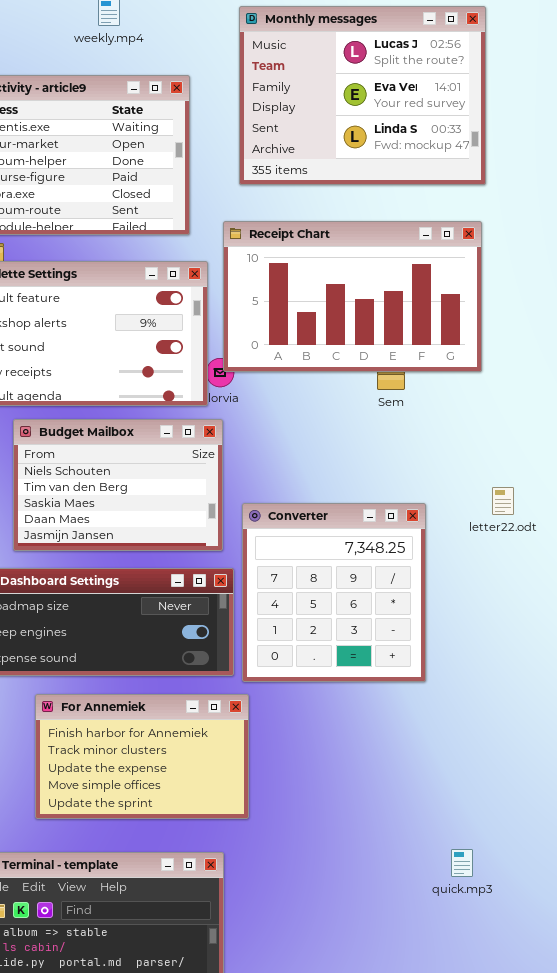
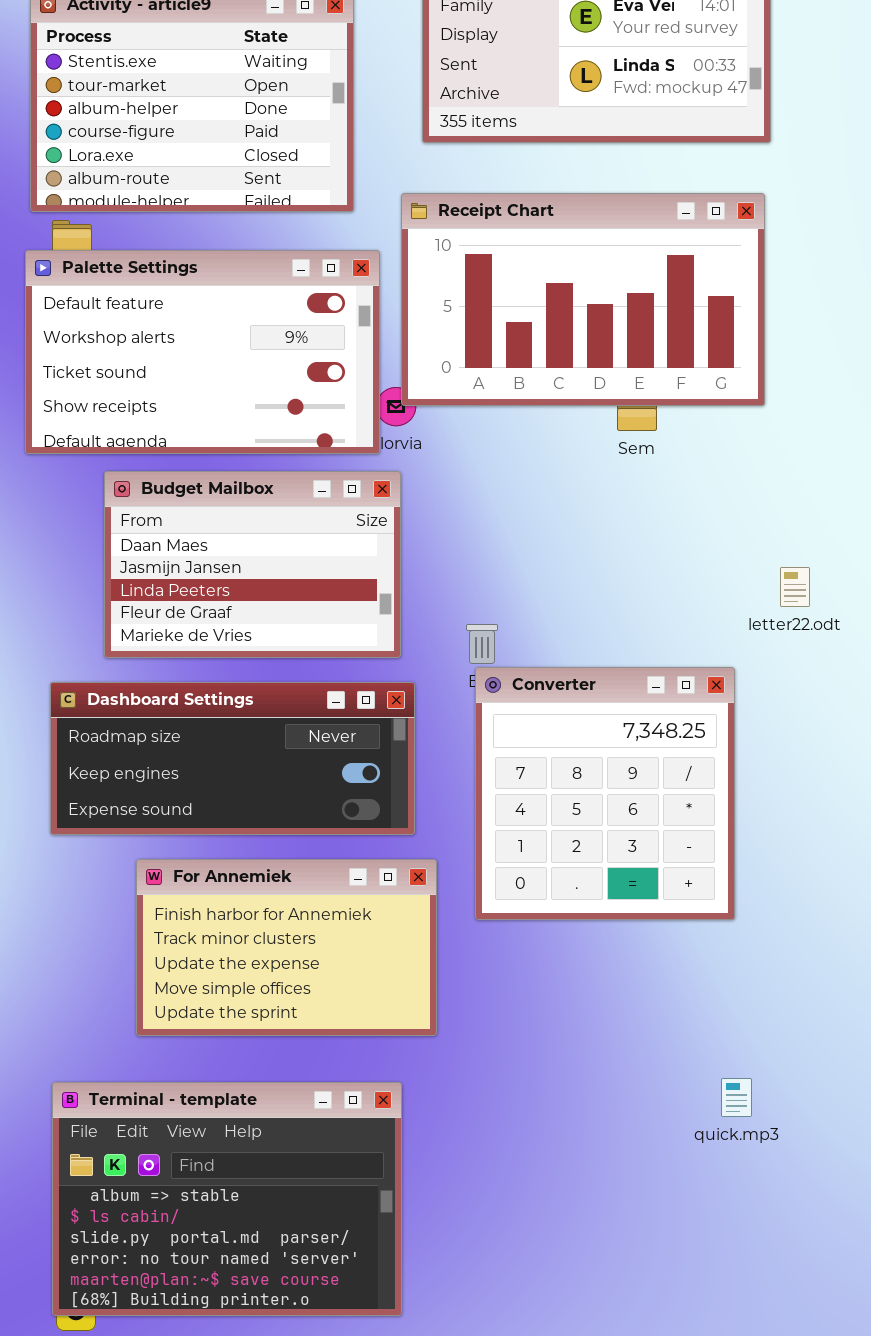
Budget Mailbox: [13,419,223,551] -> [104,471,401,658], scrolled down 3 rows
Converter: [242,503,426,682] -> [475,667,735,920], moved

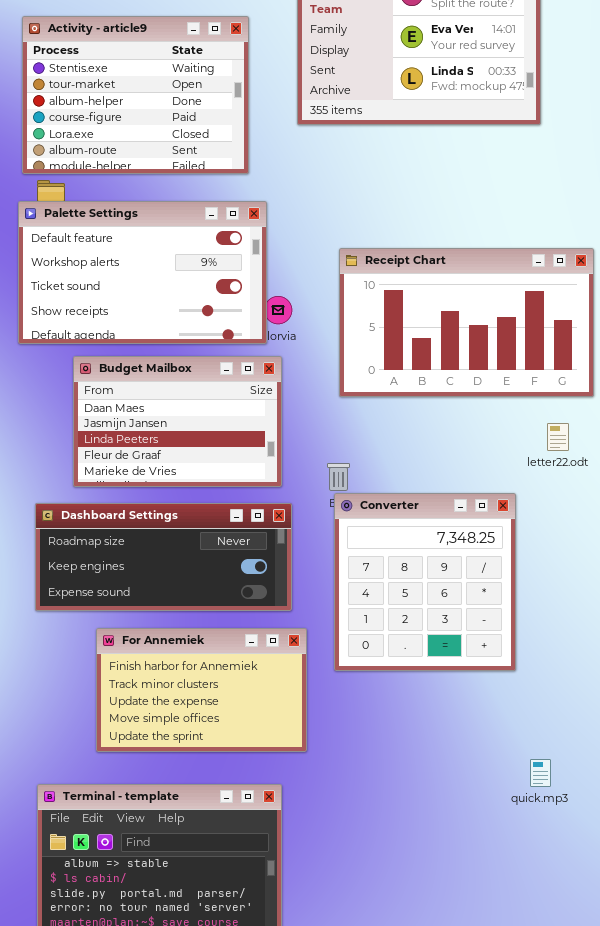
Receipt Chart: [401,193,765,406] -> [339,248,594,397], moved
quick.mp3: [721,1078,752,1117] -> [530,759,551,787], moved

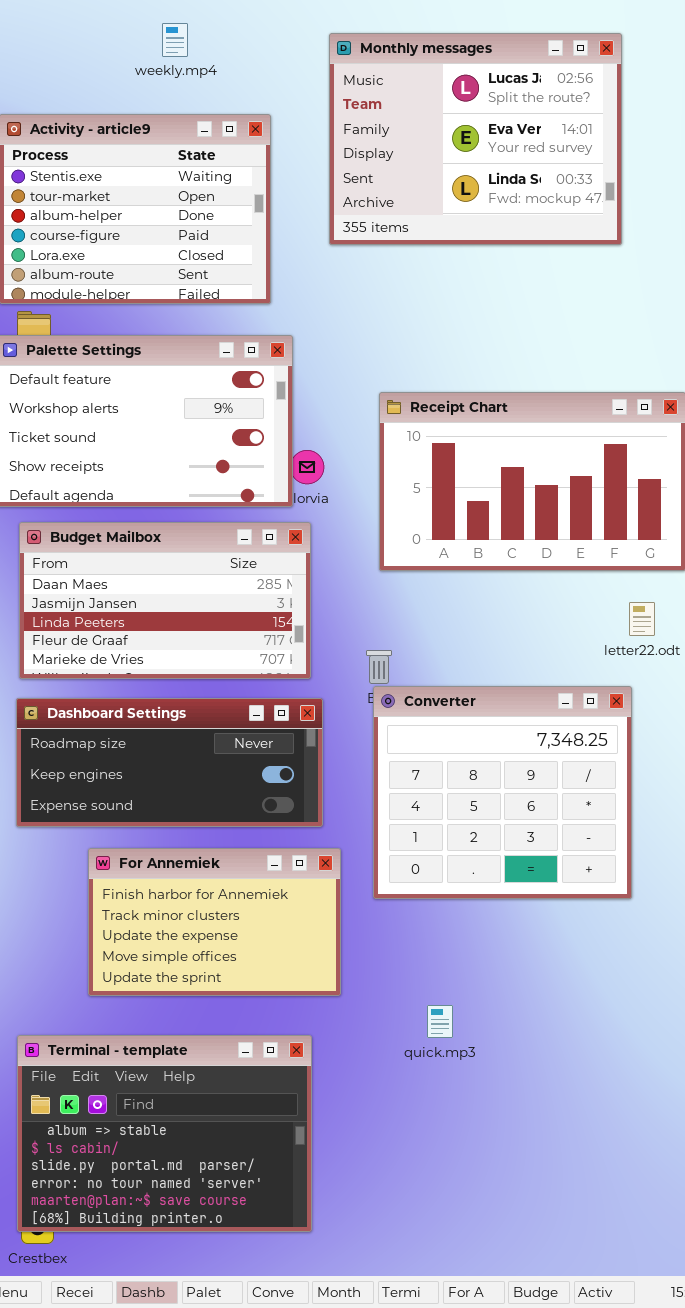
Budget Mailbox: [73,356,282,487] -> [19,522,311,679], resized
Converter: [334,493,516,671] -> [373,686,632,899], resized
quick.mp3: [530,759,551,787] -> [427,1005,453,1038], moved

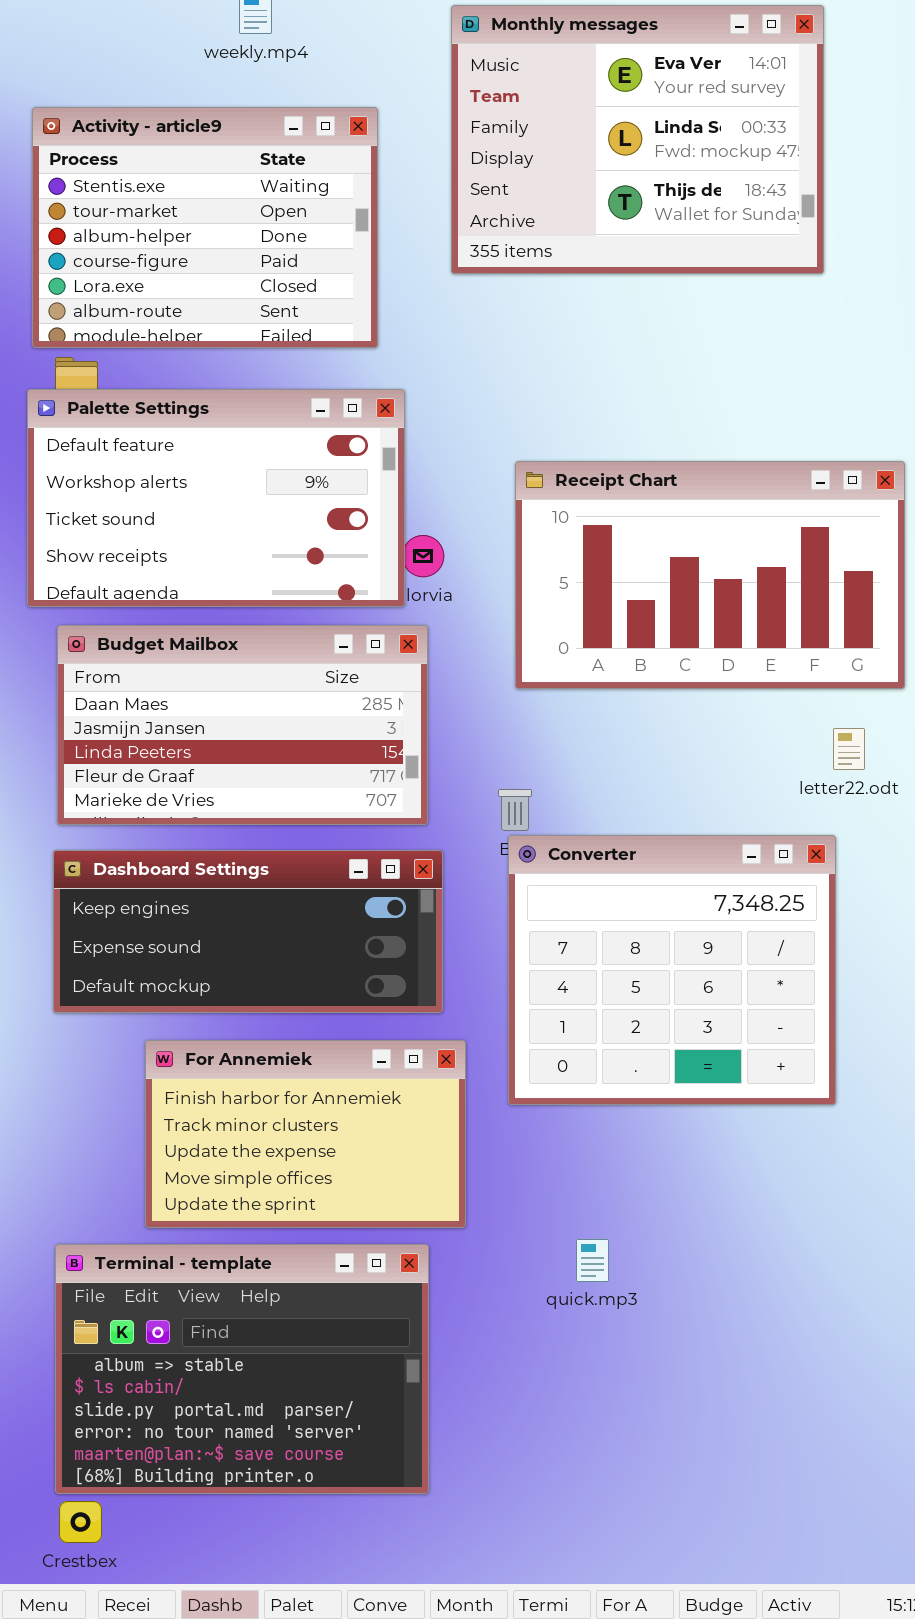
Monthly messages: [329,33,622,245] -> [451,5,824,274], scrolled down 1 row
Dashboard Settings: [16,698,323,827] -> [53,850,443,1013], scrolled down 1 row
Terminal - template: [17,1035,312,1232] -> [55,1244,429,1494], moved

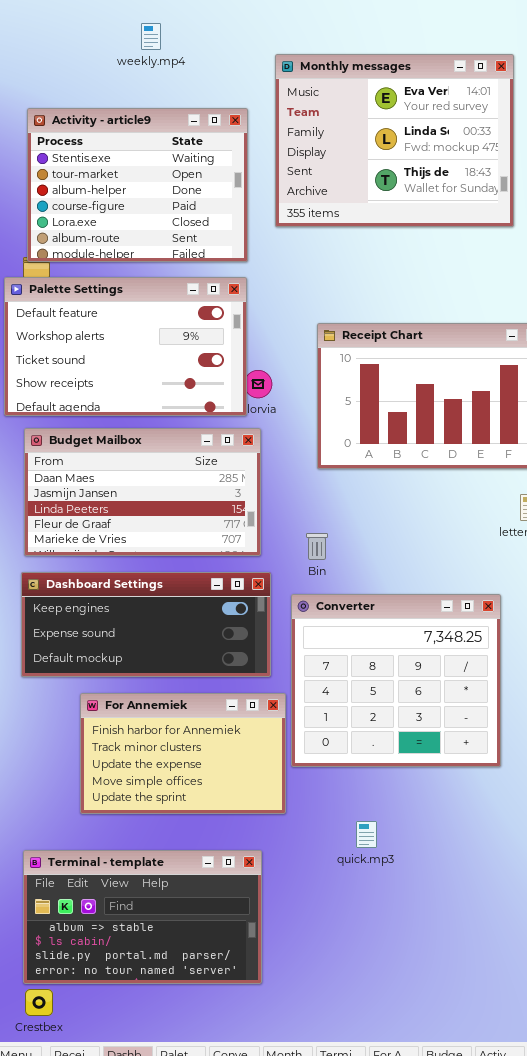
Monthly messages: [451,5,824,274] -> [275,54,514,227], moved
Activity - article9: [32,107,378,348] -> [27,108,248,262], moved
Converter: [508,835,836,1105] -> [291,594,501,767], moved
Terminal - template: [55,1244,429,1494] -> [23,850,262,984], resized

